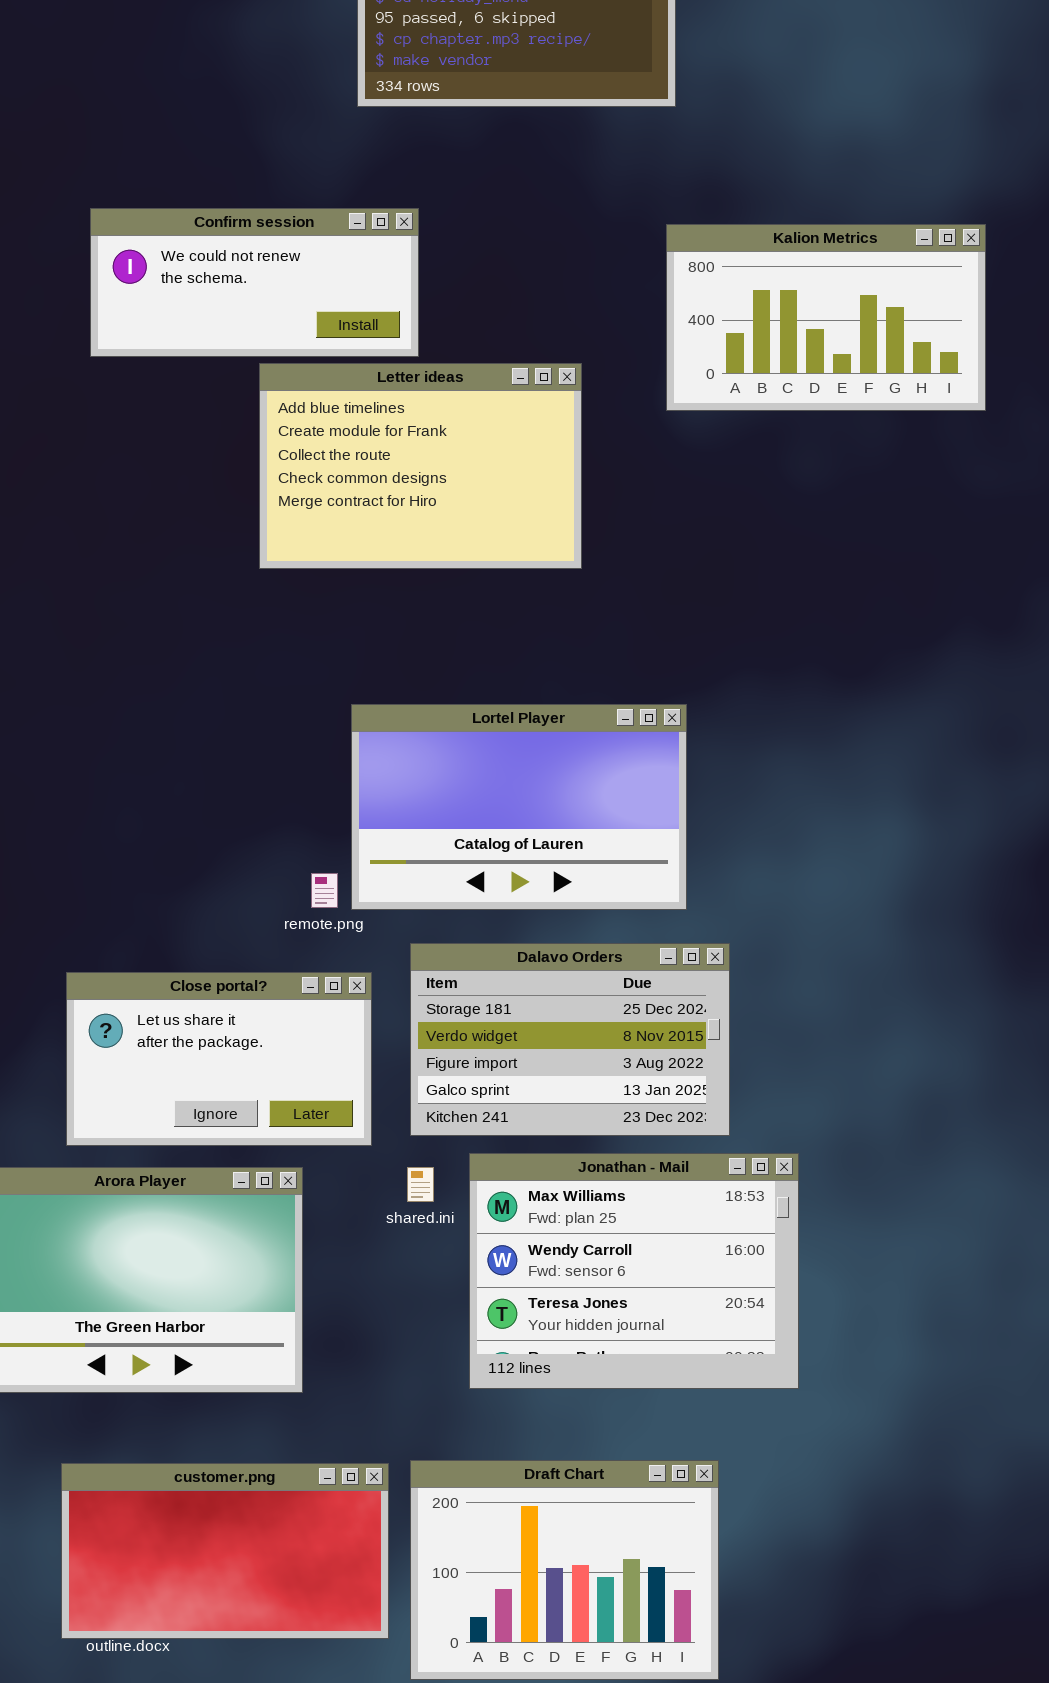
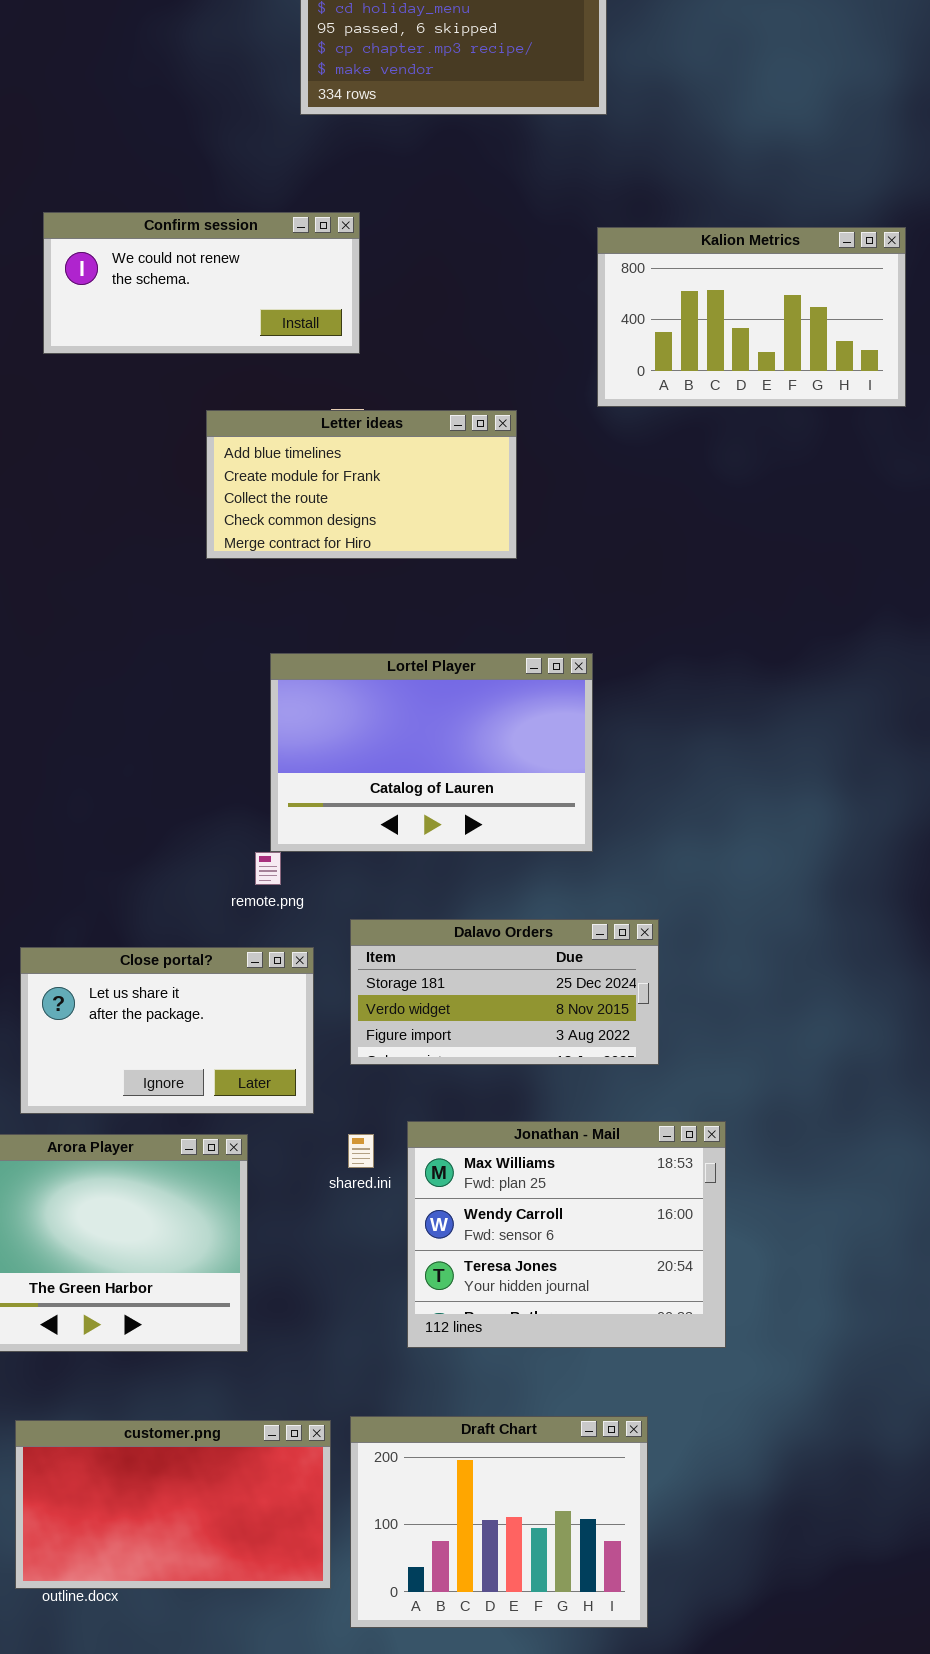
Letter ideas: [259,363,582,569] -> [206,410,517,559], resized
Lortel Player: [351,704,687,910] -> [270,653,593,852], moved
Dalavo Orders: [410,943,730,1136] -> [350,919,659,1065], resized

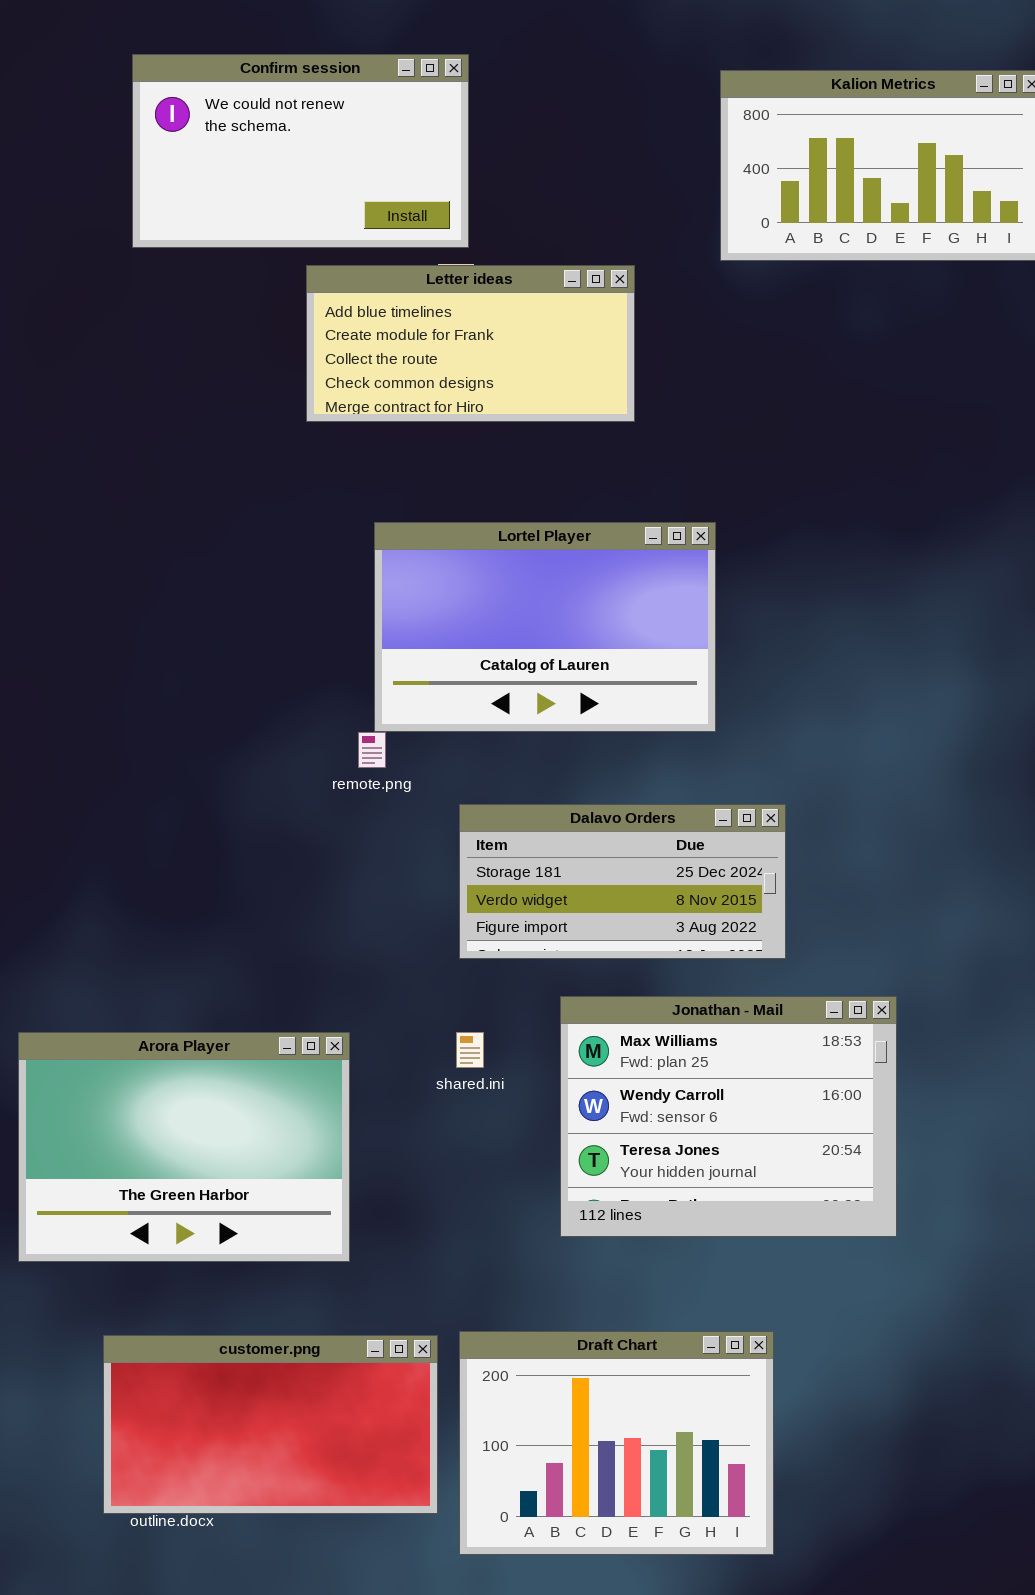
Confirm session: [43,212,360,354] -> [132,54,469,248], resized
Close portal?: [20,947,314,1114] -> none, closed
Jonathan - Mail: [407,1121,726,1348] -> [560,996,897,1237], moved

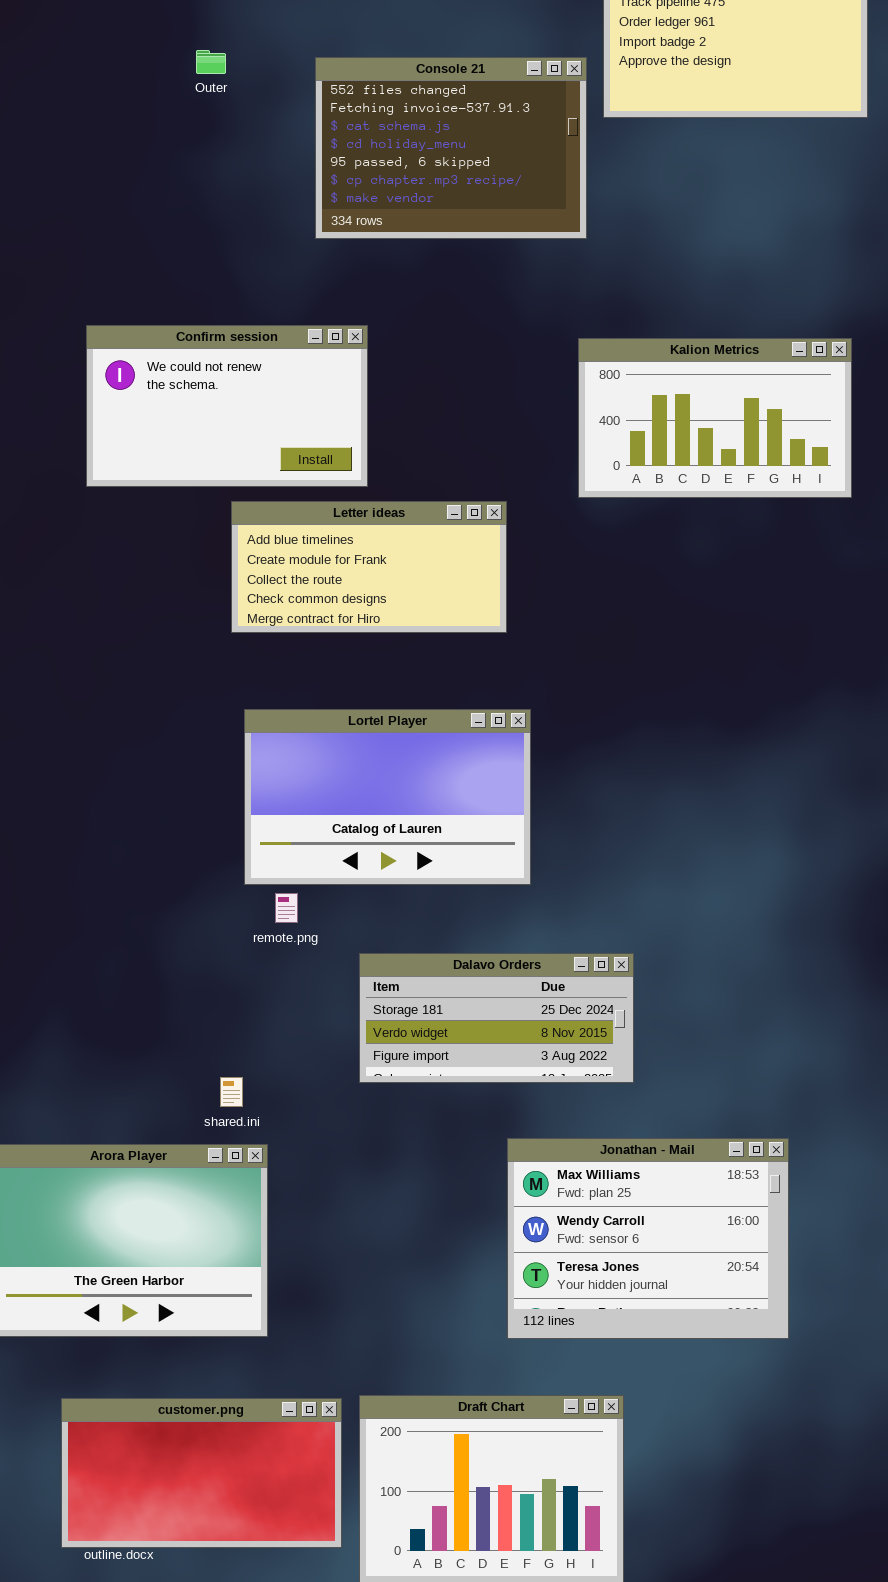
Lortel Player: [374,522,716,732] -> [244,709,531,885], moved
Jonathan - Mail: [560,996,897,1237] -> [507,1138,789,1339], moved
shared.ini: [456,1032,484,1068] -> [220,1077,243,1107], moved

